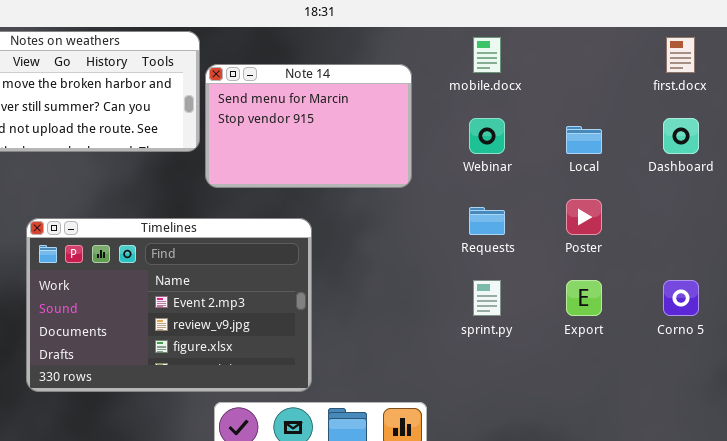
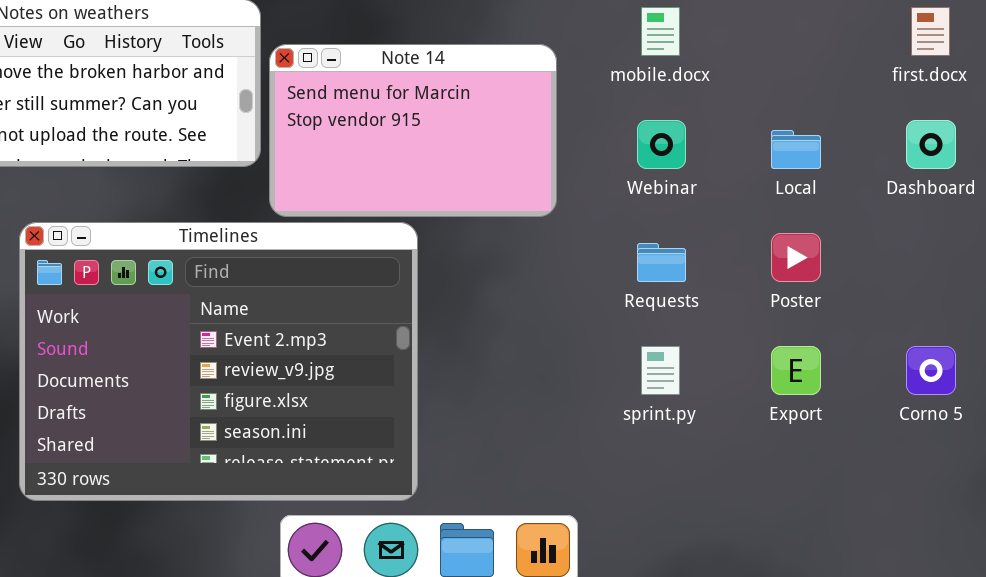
Timelines: [26,218,312,392] -> [19,222,418,501], resized

